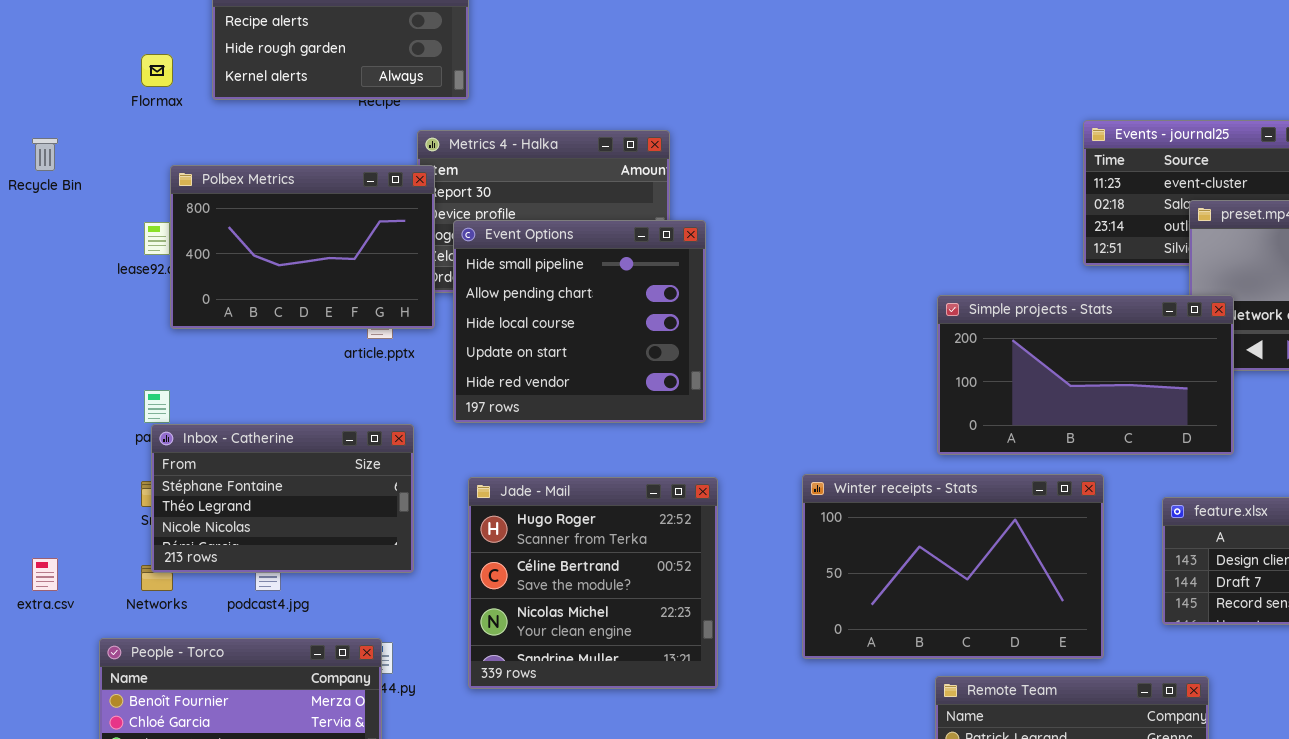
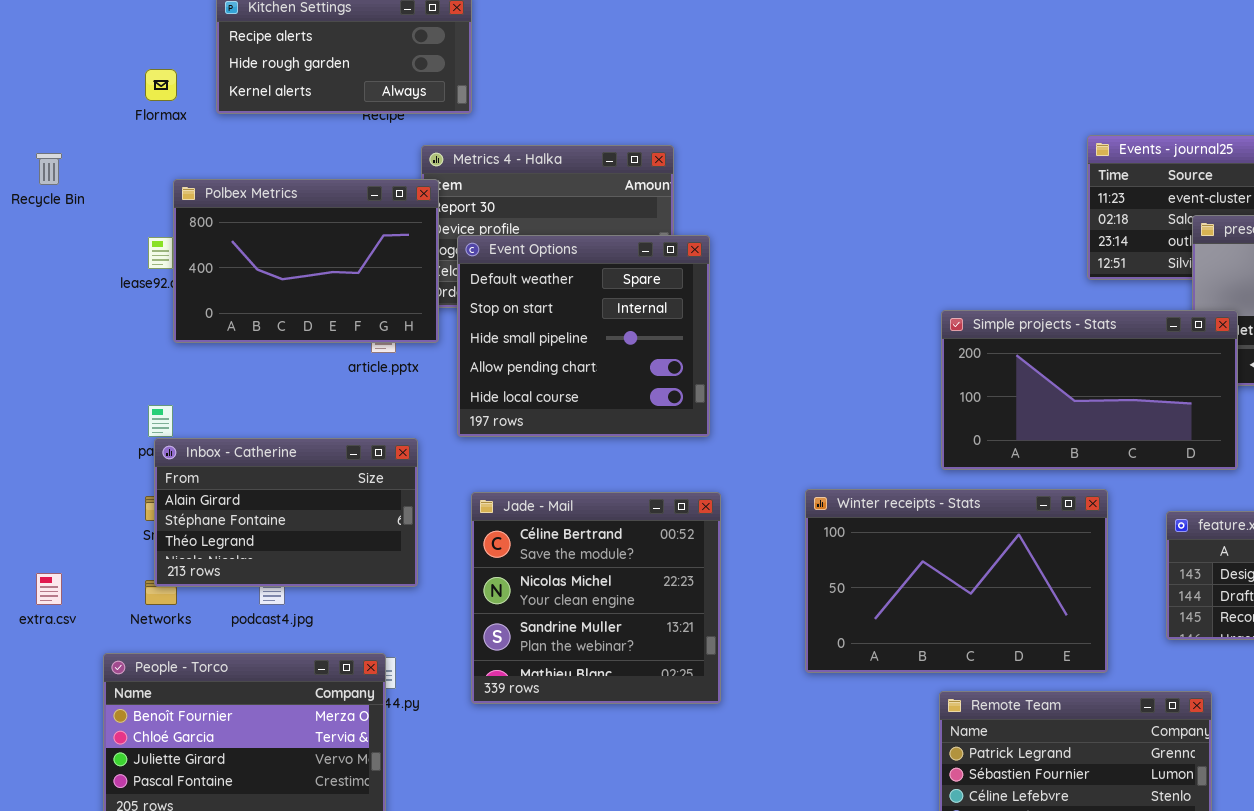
Event Options: [453,220,706,423] -> [457,235,710,437], scrolled up 2 rows
Inbox - Catherine: [151,424,414,573] -> [154,438,418,587], scrolled up 1 row
Jade - Mail: [468,477,718,689] -> [471,492,721,704], scrolled down 1 row

